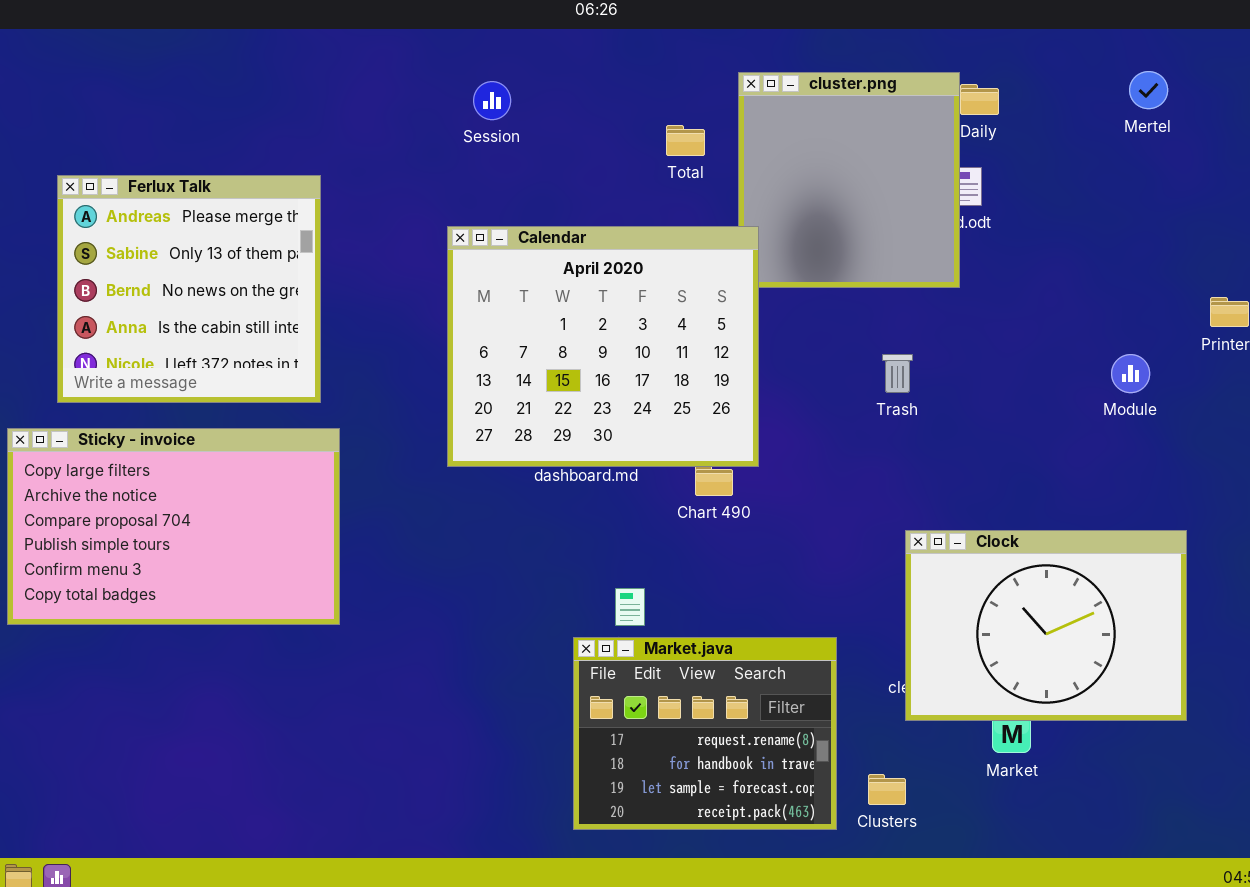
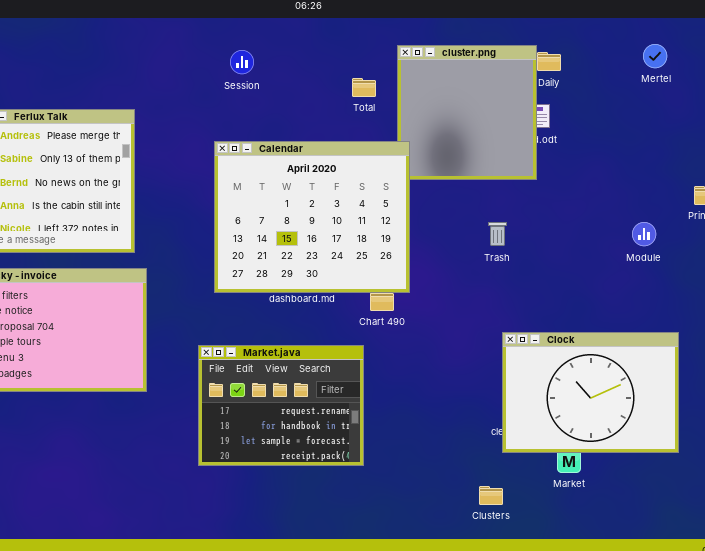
Market.java: [573,637,837,830] -> [198,345,364,466], moved

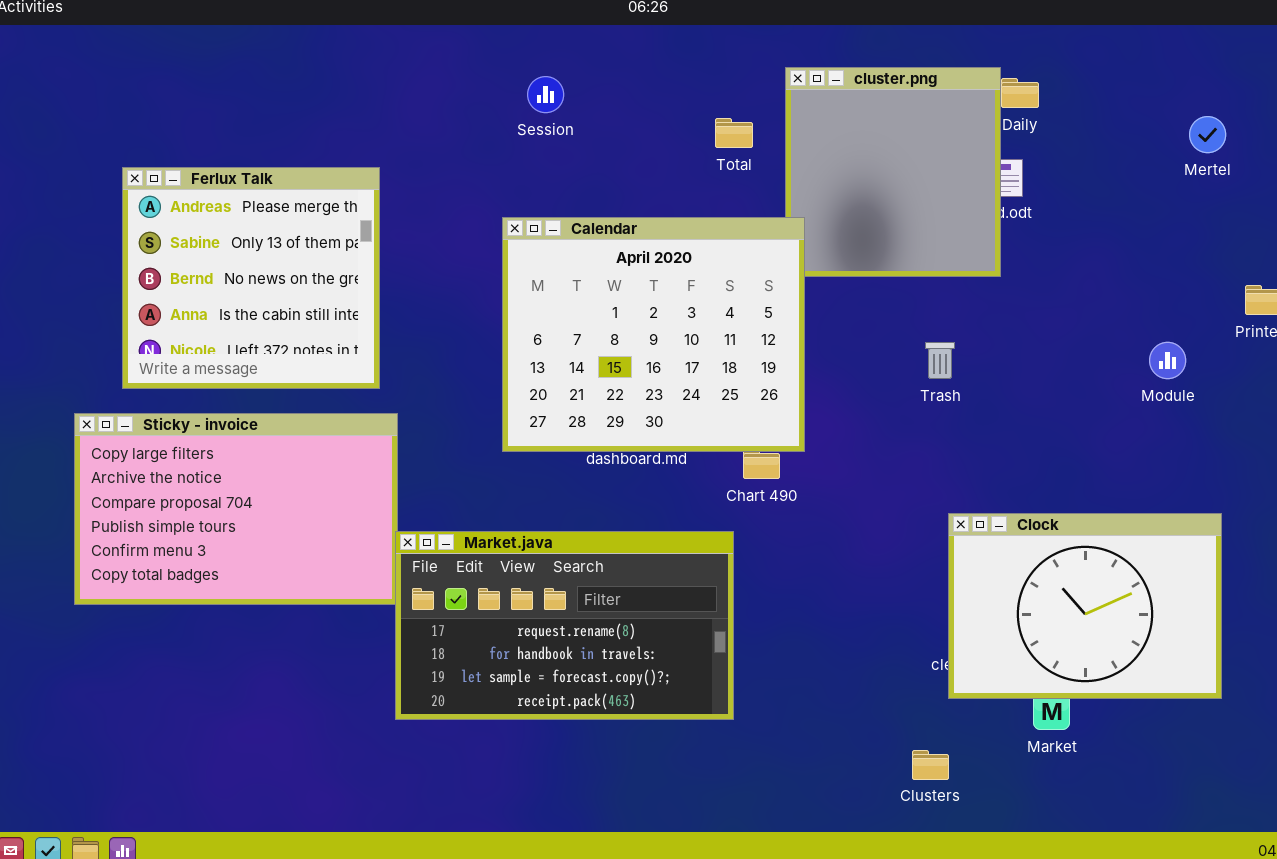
Mertel: [643,44,667,68] -> [1189,116,1226,153], moved
Market.java: [198,345,364,466] -> [395,531,734,720], resized

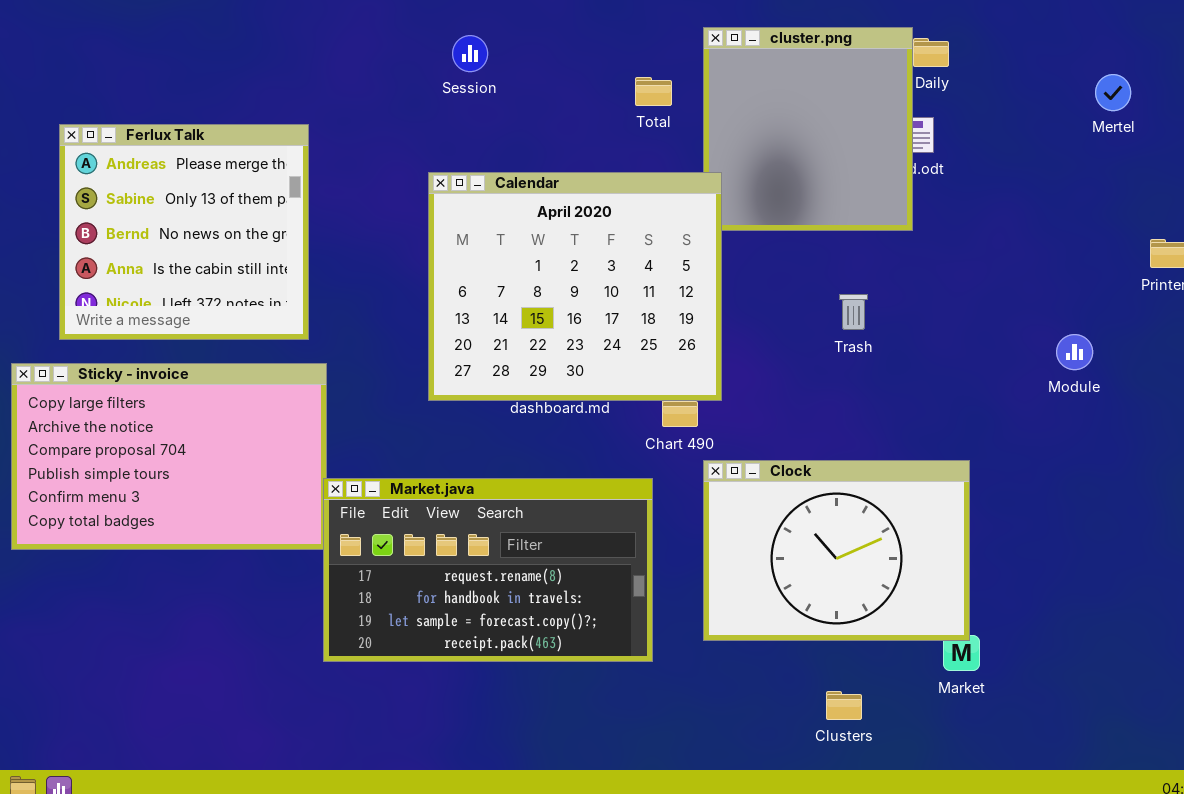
Module: [1149,342,1186,379] -> [1056,334,1093,370], moved
Clock: [948,513,1222,699] -> [703,460,970,641], moved

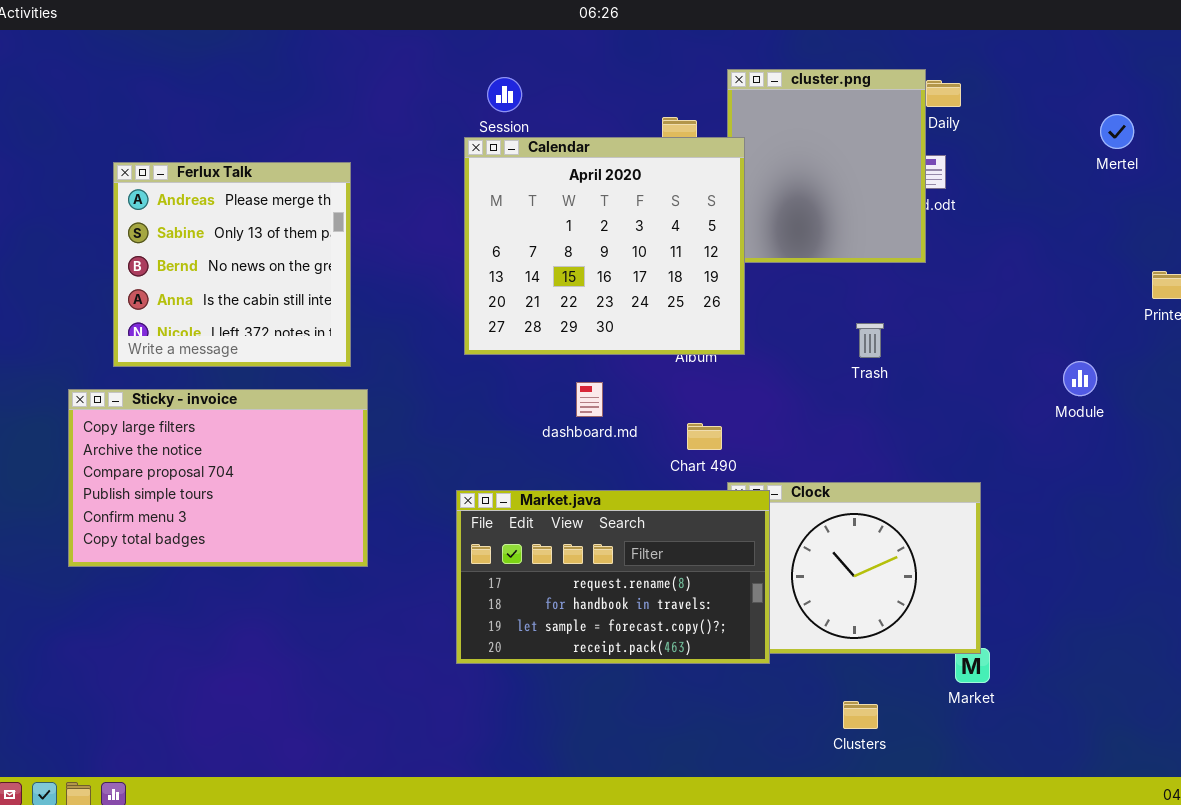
Calendar: [428,172,722,401] -> [464,137,745,355], moved
Market.java: [323,478,653,662] -> [456,490,770,664], moved

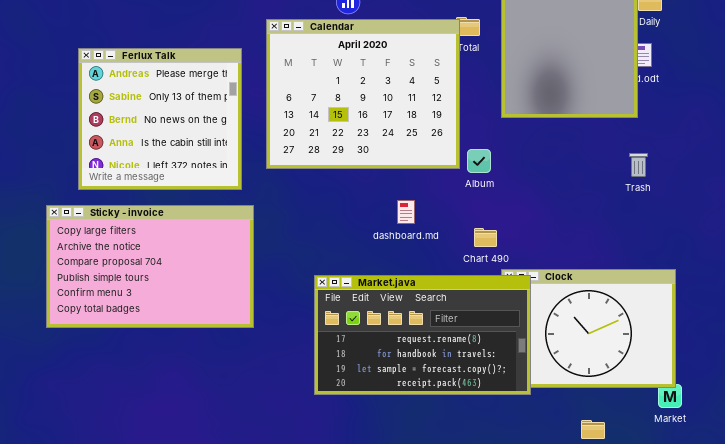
Calendar: [464,137,745,355] -> [266,19,460,169], moved
Trash: [856,323,884,358] -> [629,153,648,177], moved

